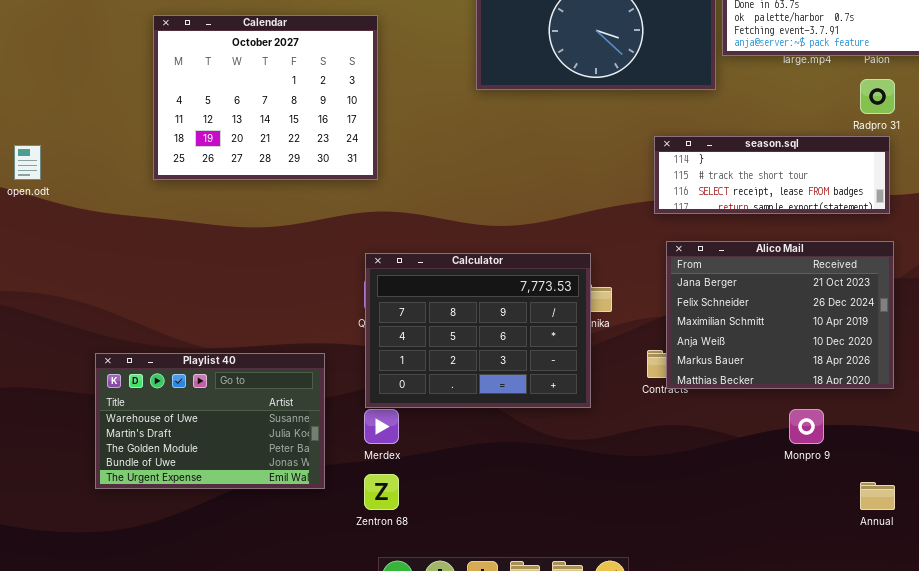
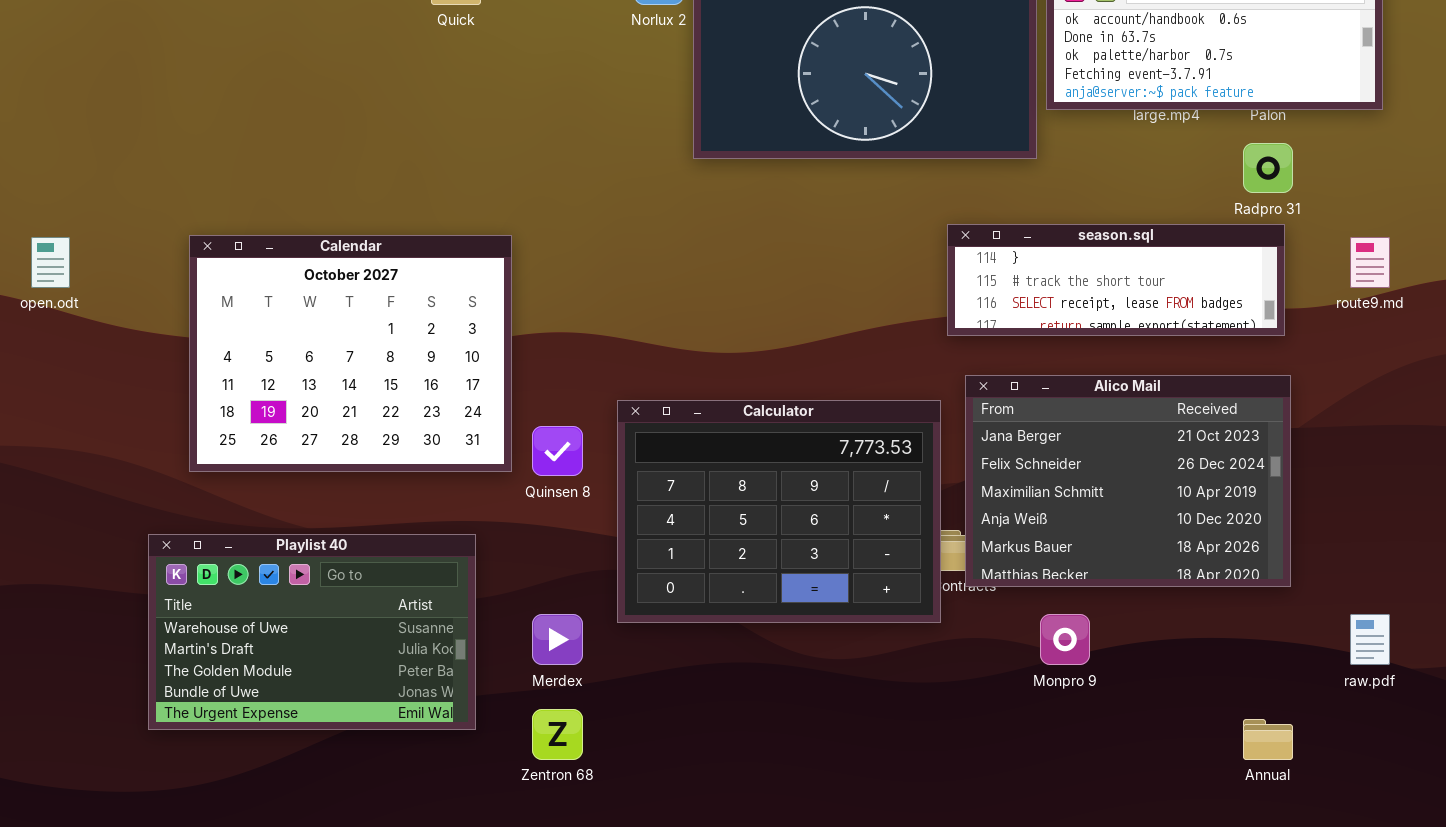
Calendar: [153,15,378,180] -> [189,235,512,472], moved
Calculator: [365,253,591,408] -> [617,400,941,623], moved
Monpro 9: [789,409,824,444] -> [1040,614,1090,665], moved

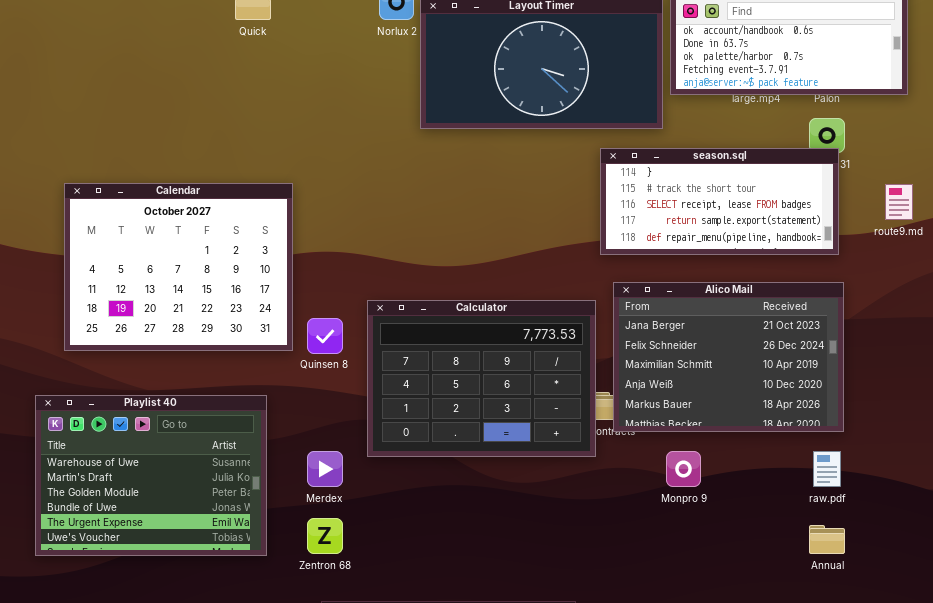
season.sql: [947,224,1285,336] -> [600,148,839,255], resized
Playlist 40: [148,534,476,730] -> [35,395,267,556], resized
raw.pdf: [1350,614,1390,665] -> [813,451,841,487], moved

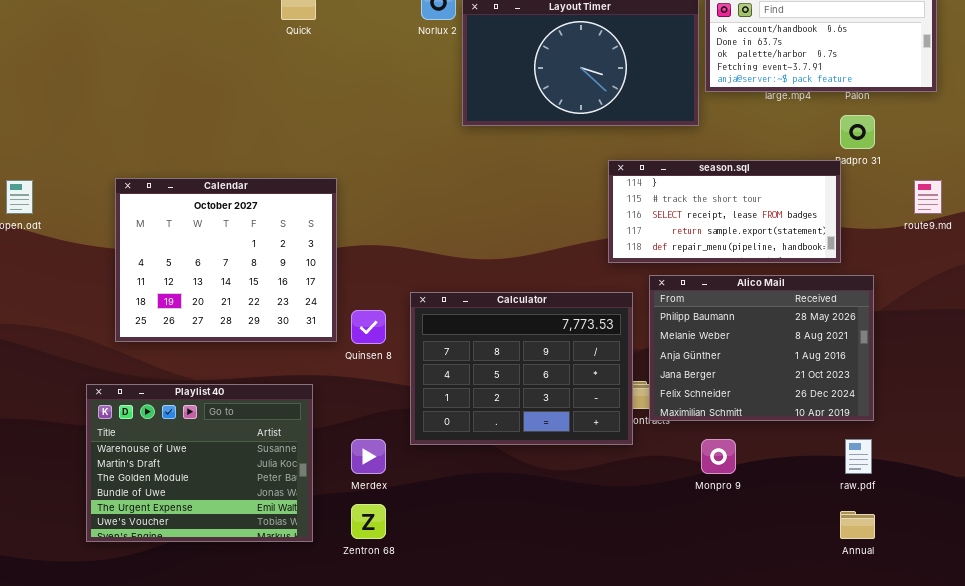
season.sql: [600,148,839,255] -> [608,160,841,263], moved
Alico Mail: [613,282,844,432] -> [649,275,874,421], scrolled up 3 rows

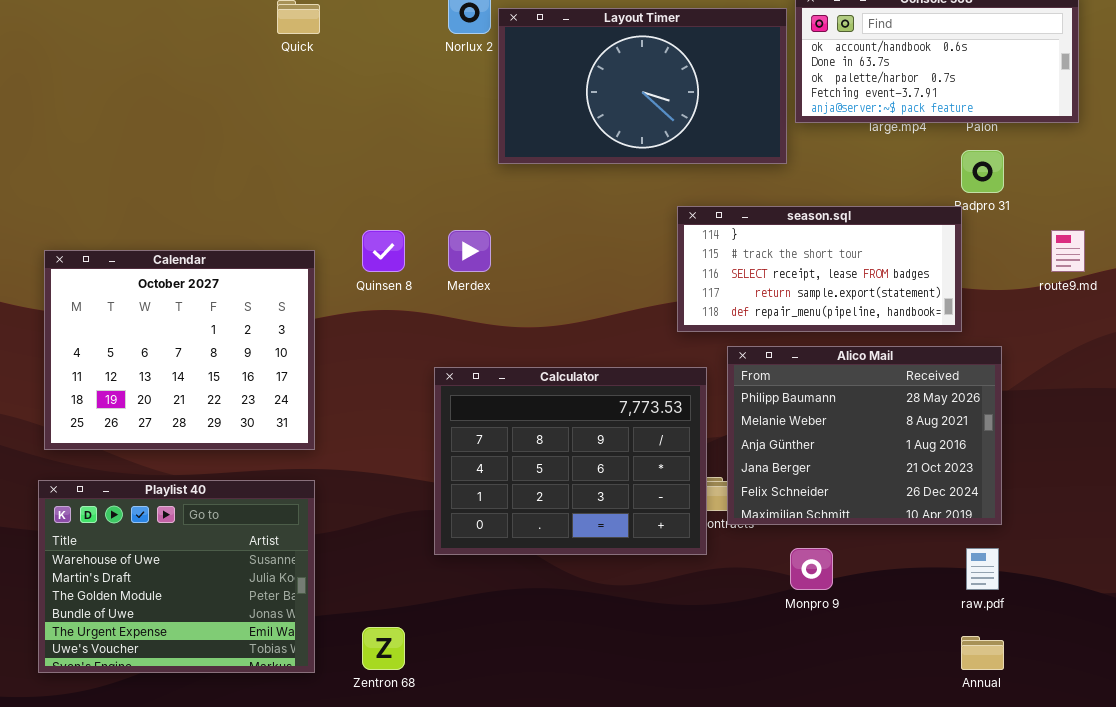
Calendar: [115,178,337,342] -> [44,250,315,450], moved
Quinsen 8: [351,310,386,344] -> [362,230,405,272], moved
Merdex: [351,439,386,474] -> [448,230,491,272], moved

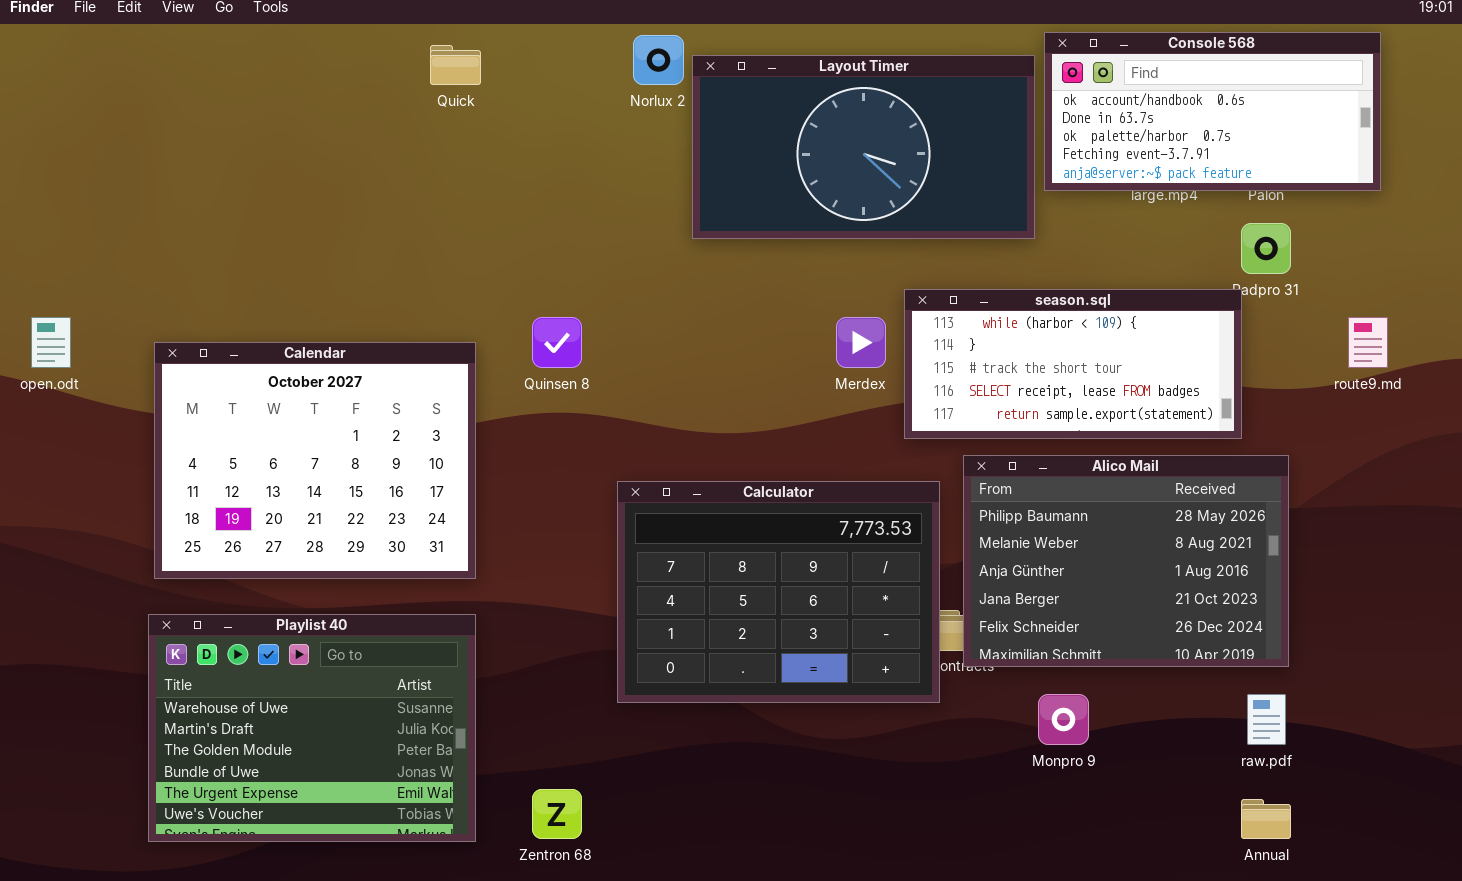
season.sql: [677,206,962,332] -> [904,289,1242,439], scrolled up 1 row
Merdex: [448,230,491,272] -> [836,317,886,368], moved

